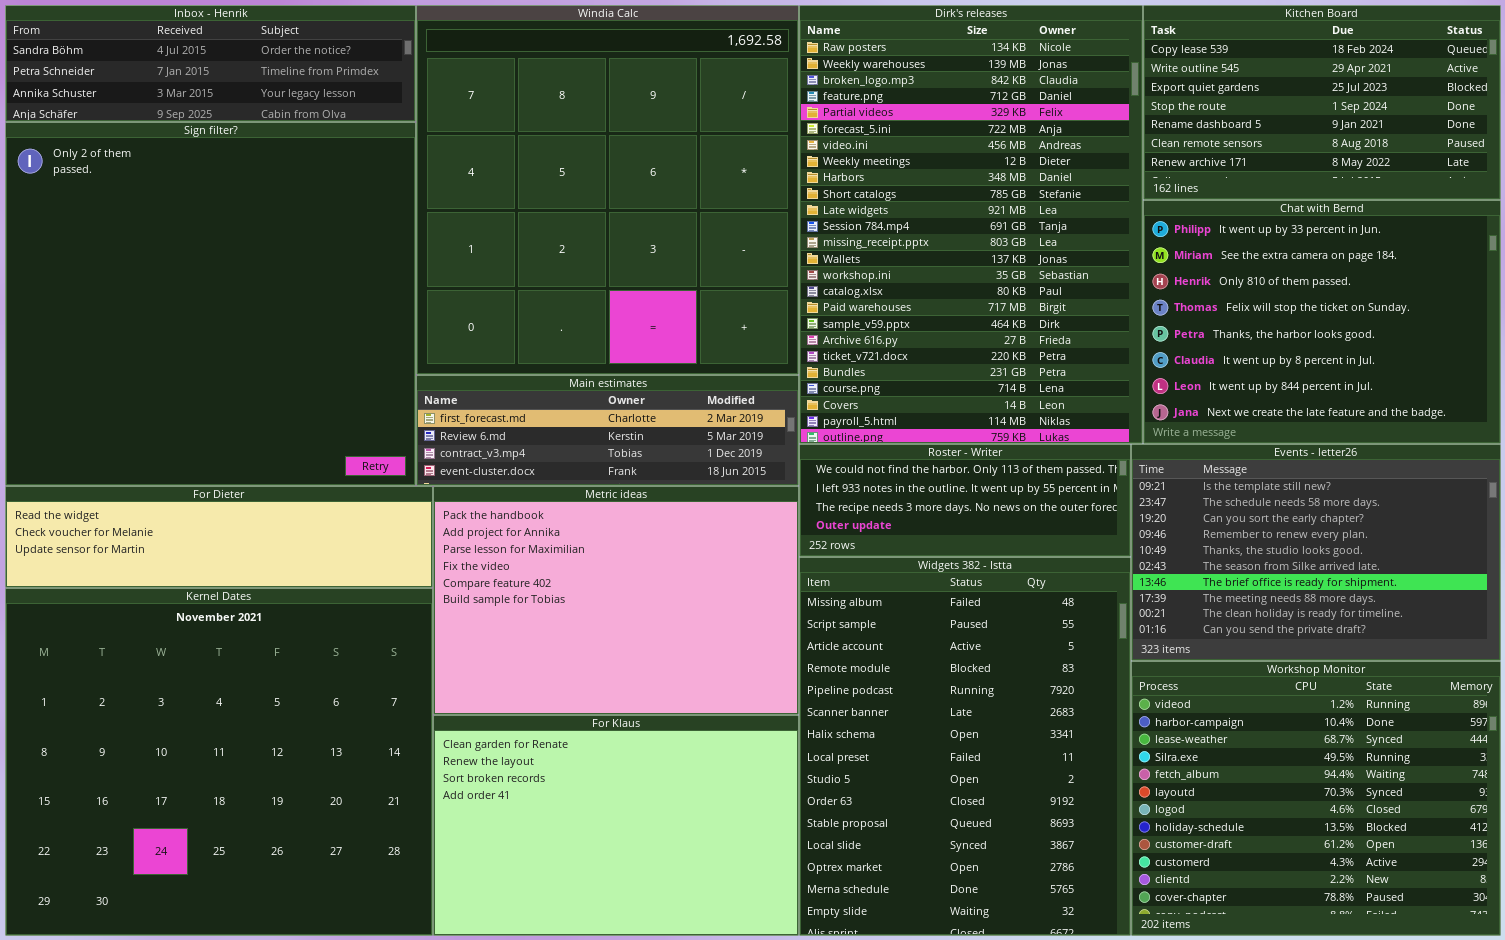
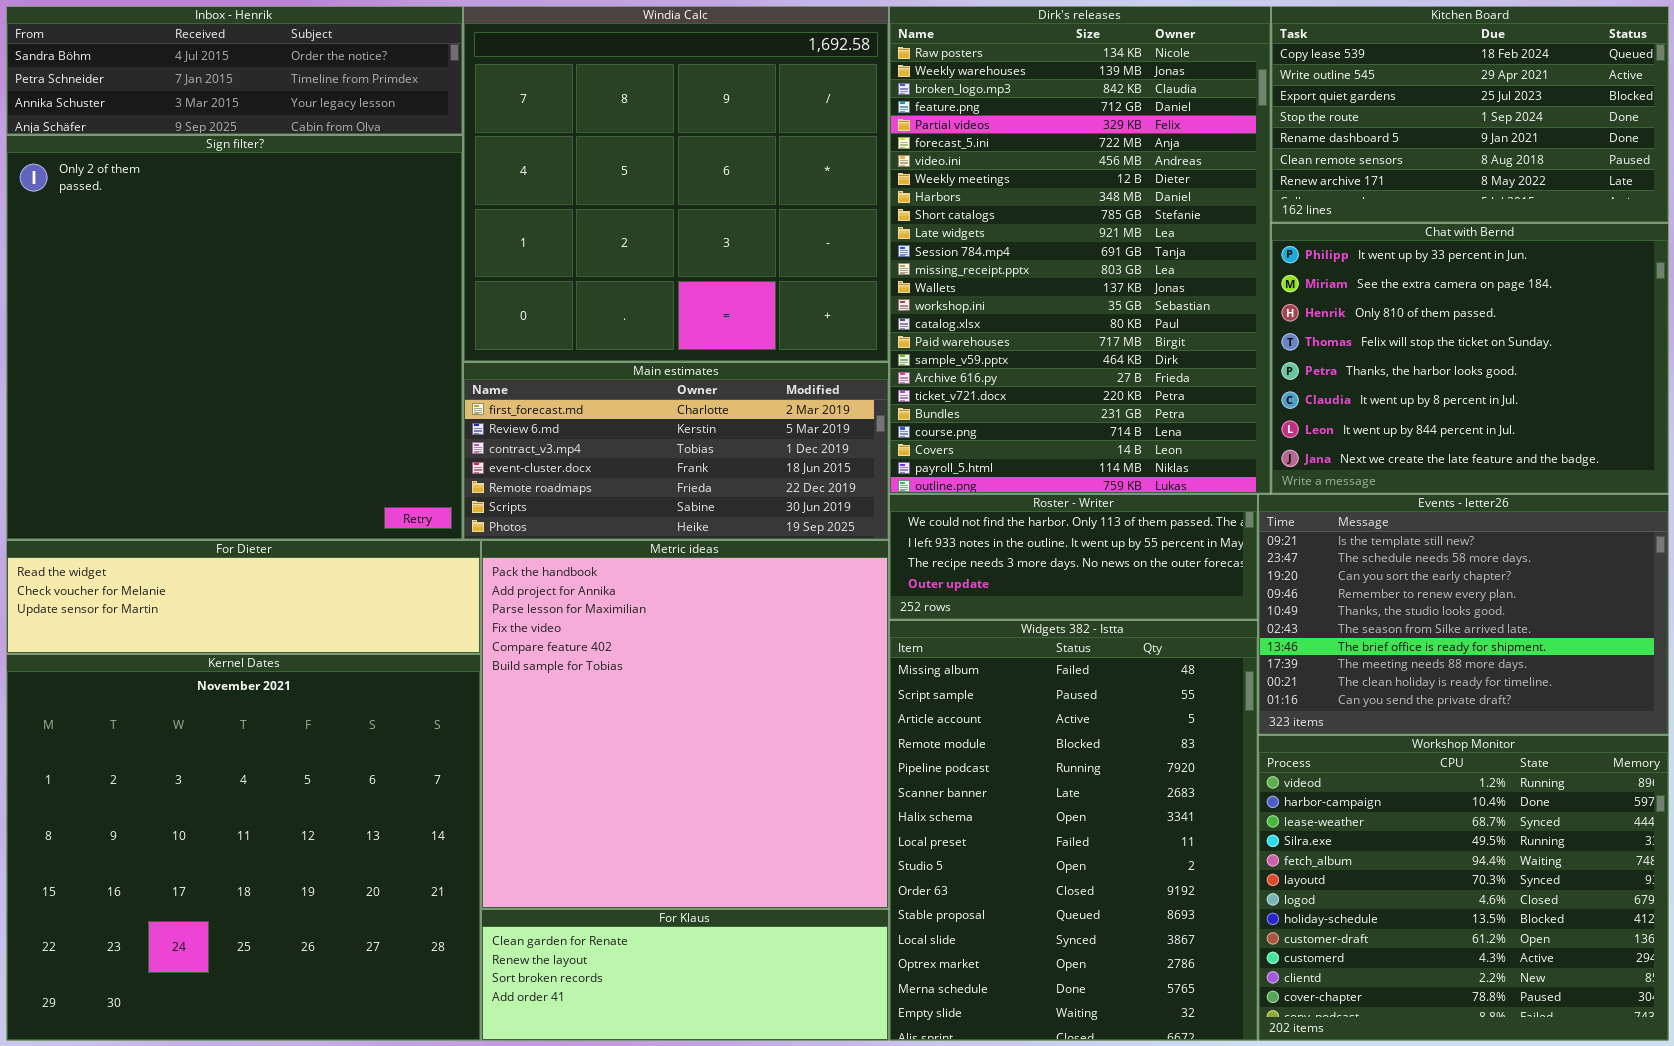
Windia Calc: [416,5,799,375] -> [463,6,889,362], resized
Main estimates: [416,375,799,486] -> [463,362,889,540], resized
Metric ideas: [433,486,799,715] -> [481,540,889,909], resized
For Klaus: [433,715,799,936] -> [481,909,889,1041], resized

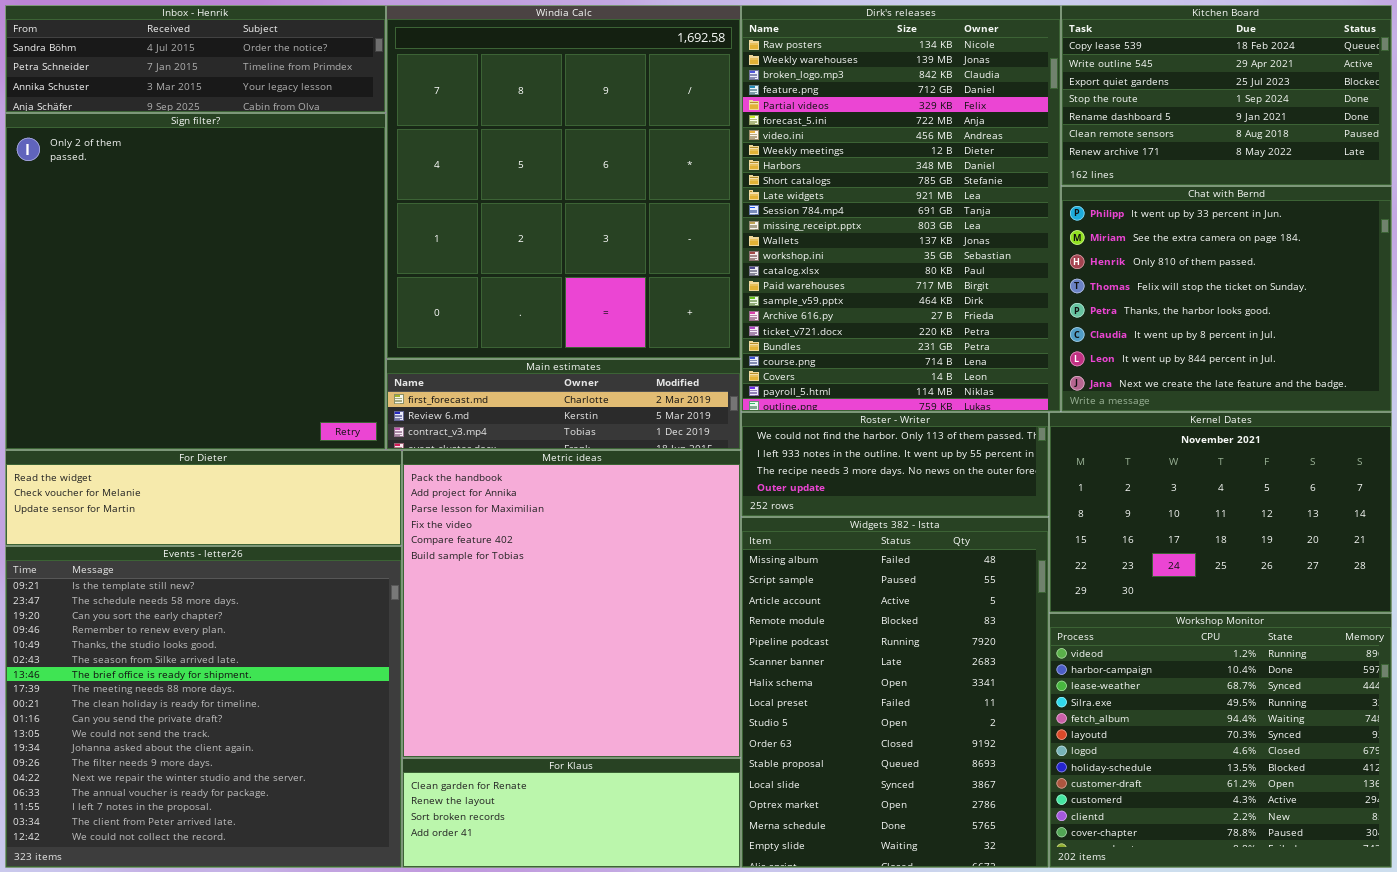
Windia Calc: [463,6,889,362] -> [386,5,741,359], resized
Main estimates: [463,362,889,540] -> [386,359,741,450], resized
Events - letter26: [1258,494,1669,735] -> [5,546,402,868], moved, resized
Kernel Dates: [6,654,481,1041] -> [1049,412,1392,613], moved, resized

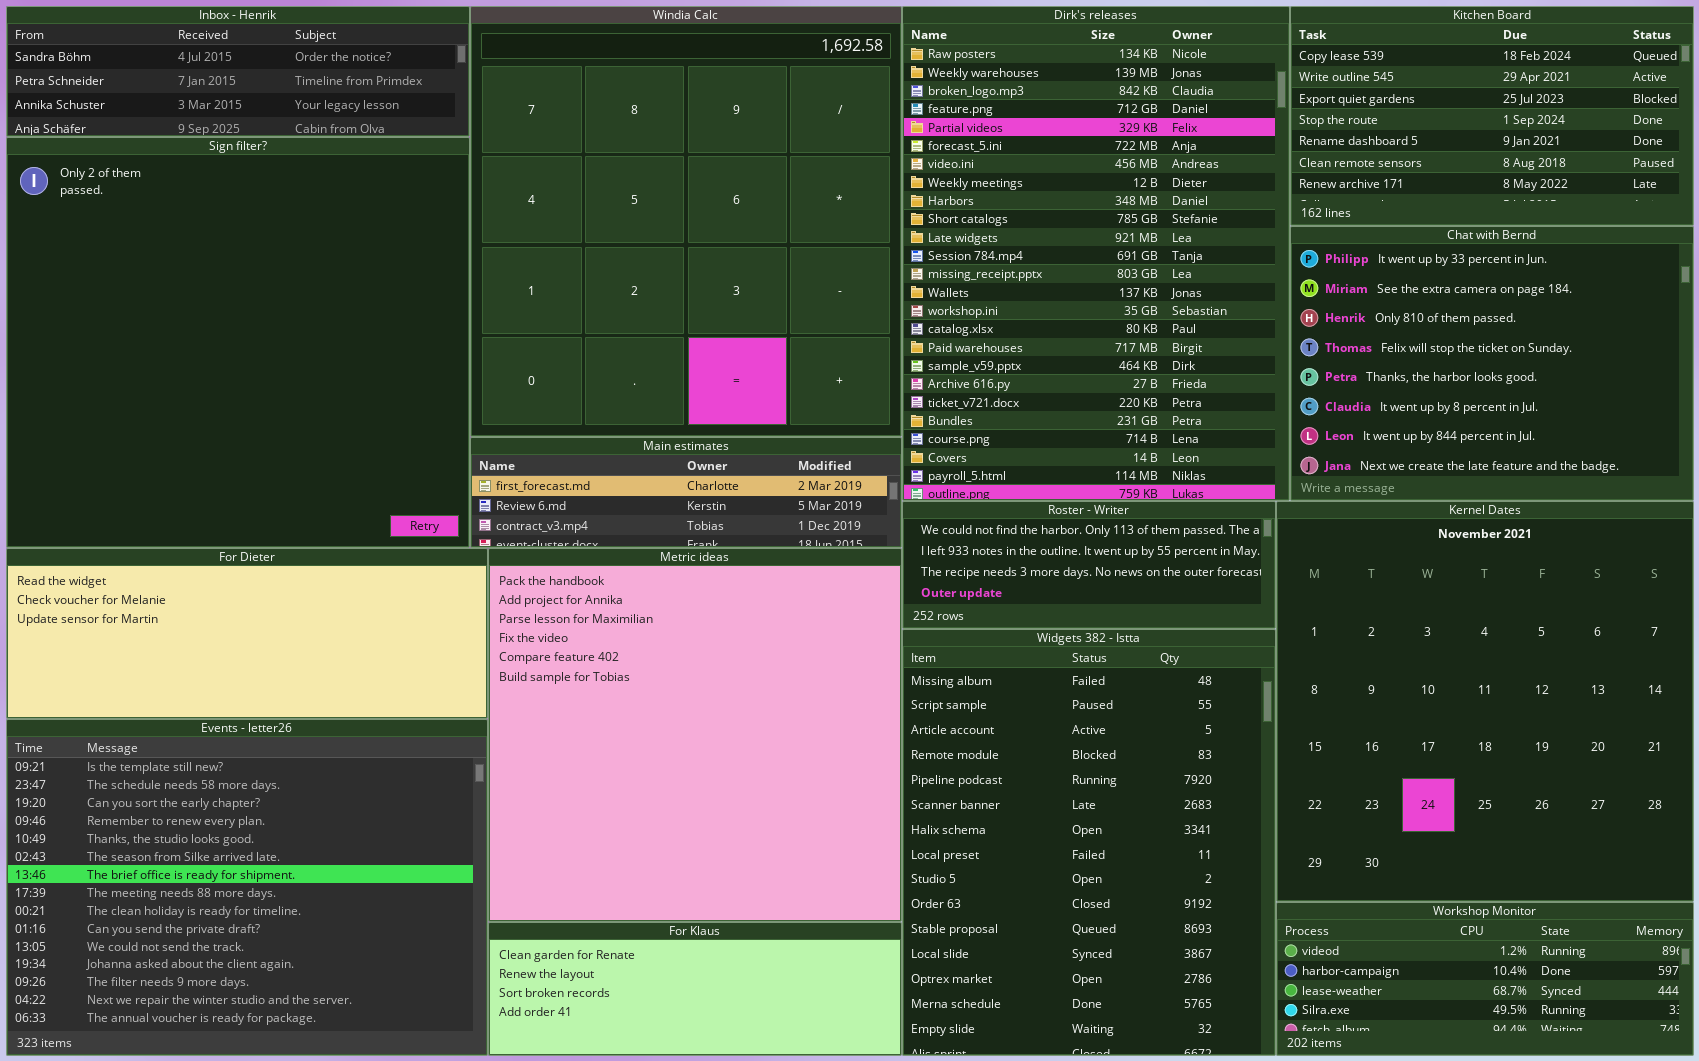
Kernel Dates: [1049,412,1392,613] -> [1276,501,1694,902], resized
For Dieter: [5,450,402,546] -> [6,548,488,719], resized
Events - letter26: [5,546,402,868] -> [6,719,488,1056], resized
Workshop Monitor: [1049,613,1392,868] -> [1276,902,1694,1056], resized

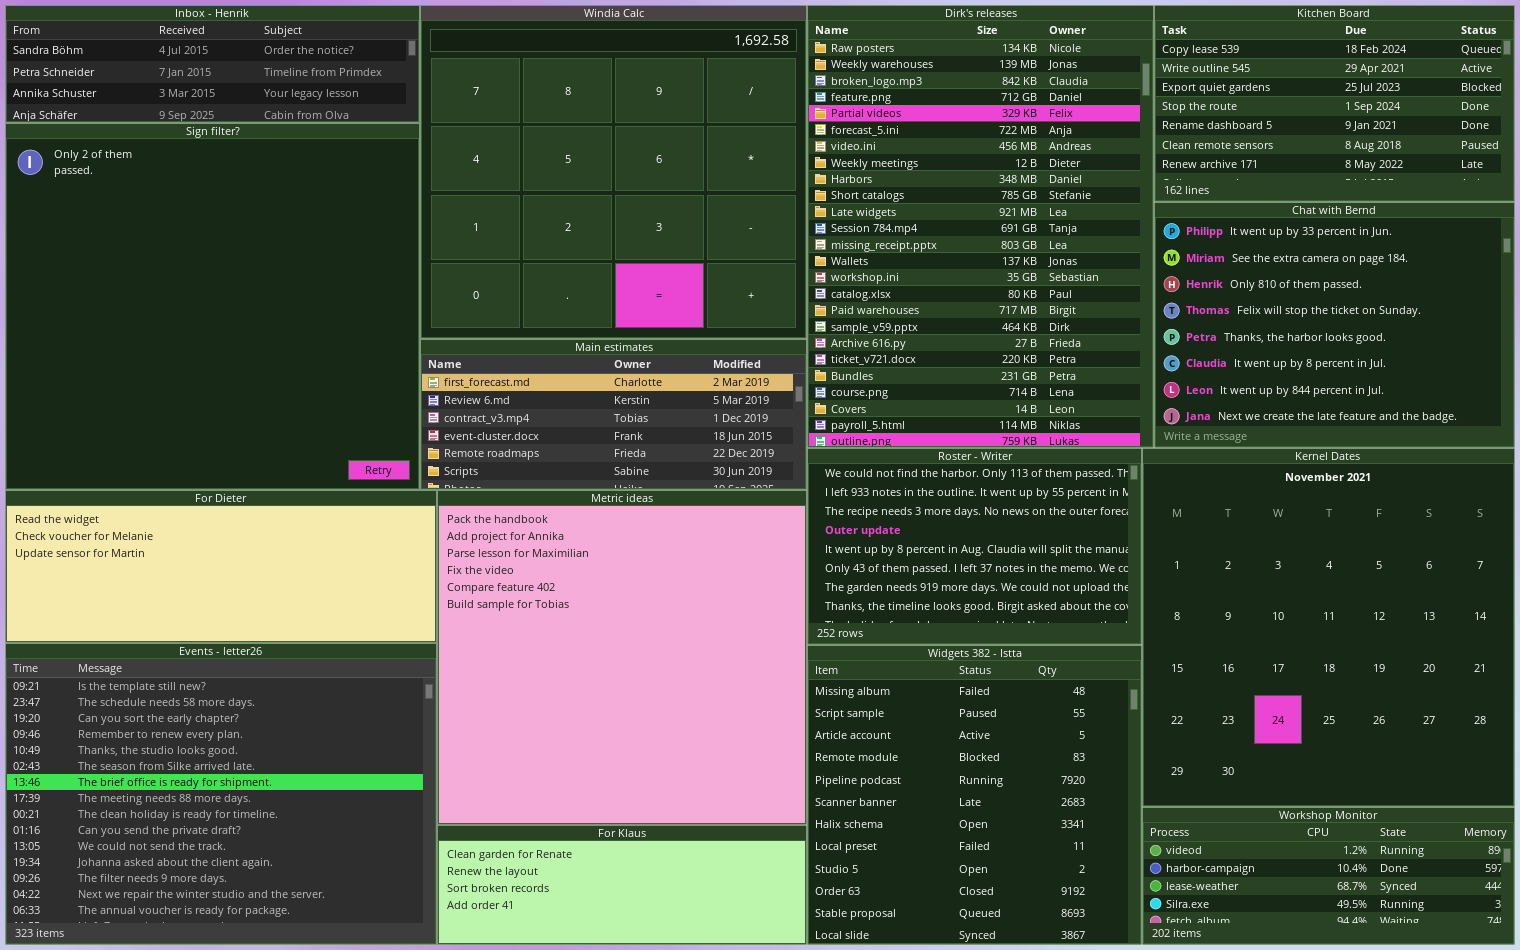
Windia Calc: [470,6,902,437] -> [420,5,807,339], resized
Main estimates: [470,437,902,548] -> [420,339,807,490], resized
Roster - Writer: [902,501,1276,629] -> [807,448,1142,645], resized
Widgets 382 - Istta: [902,629,1276,1056] -> [807,645,1142,945], resized

